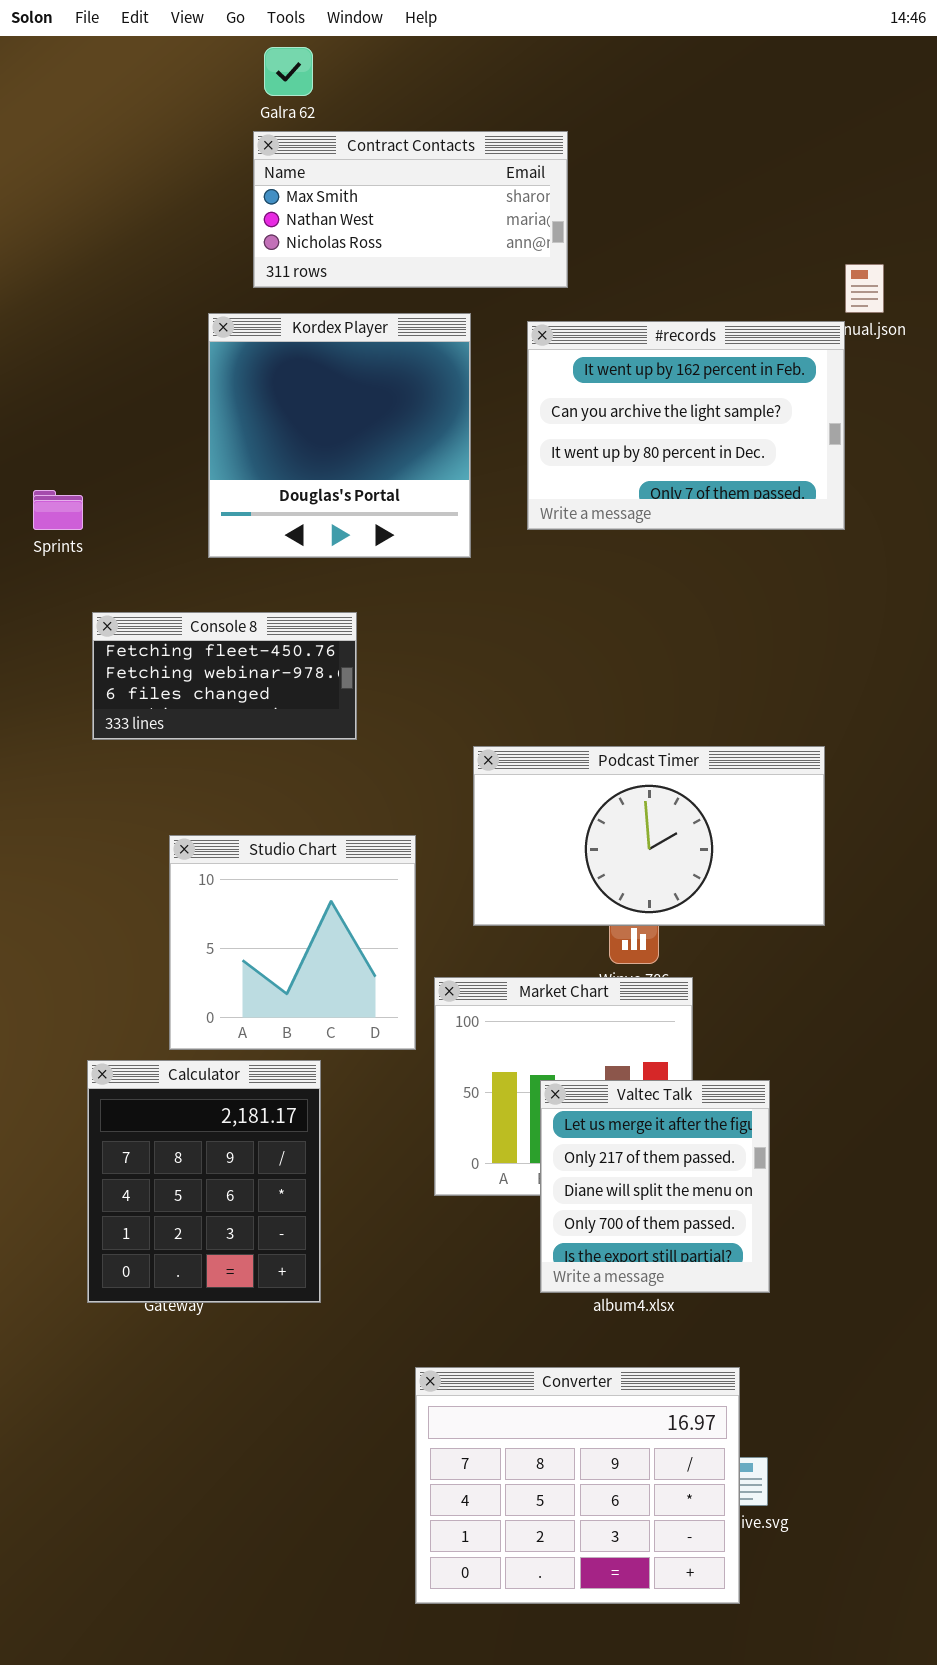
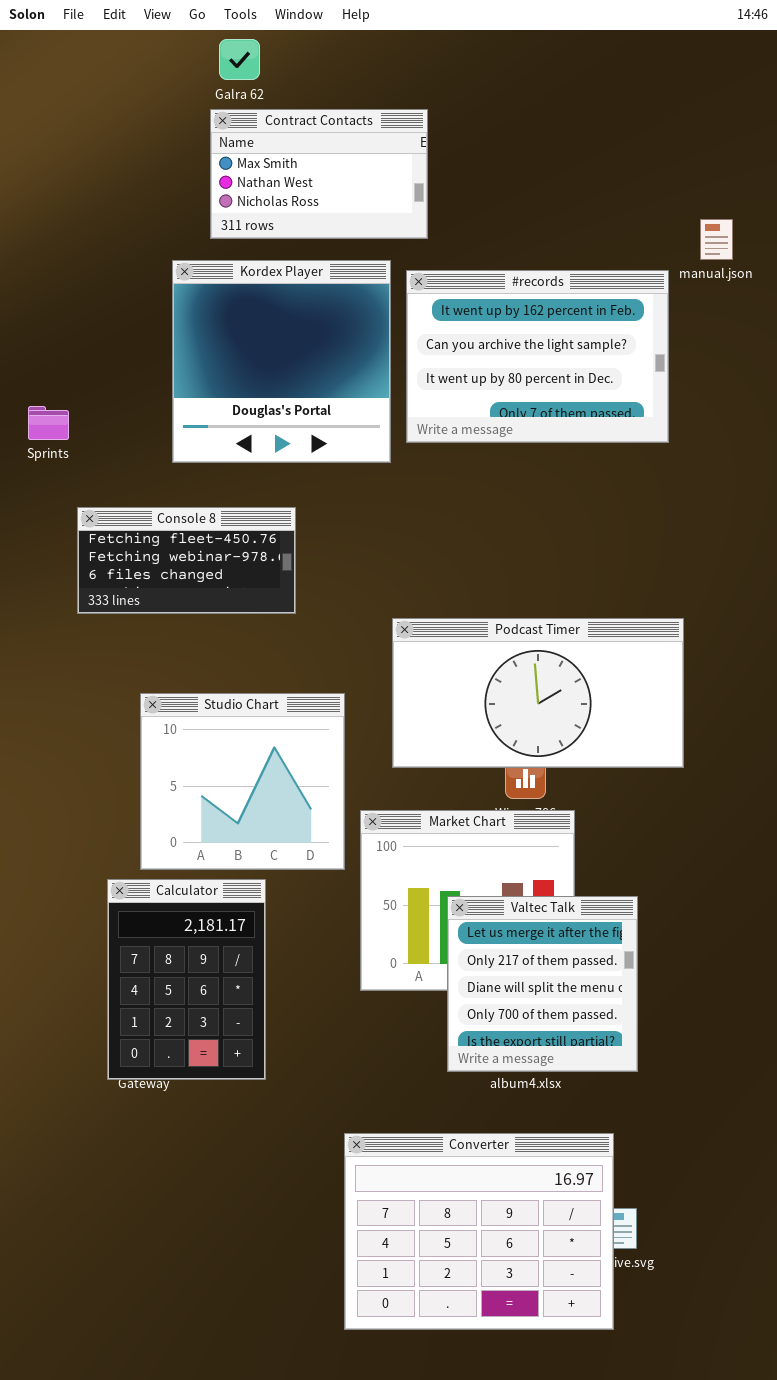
Contract Contacts: [253,131,568,288] -> [210,109,428,239], resized
#records: [527,321,845,530] -> [406,270,669,443], moved
Calculator: [87,1060,321,1303] -> [107,879,266,1080], resized

